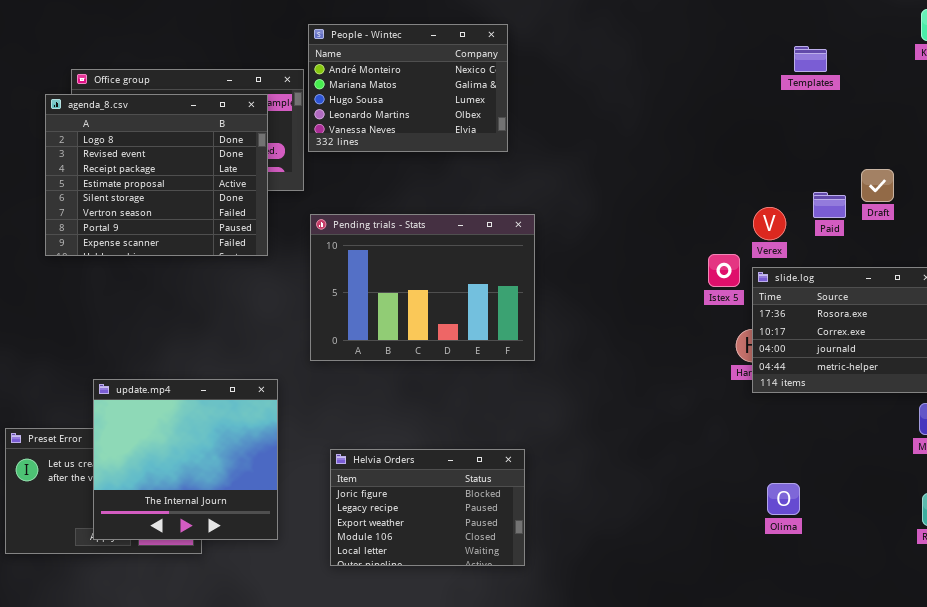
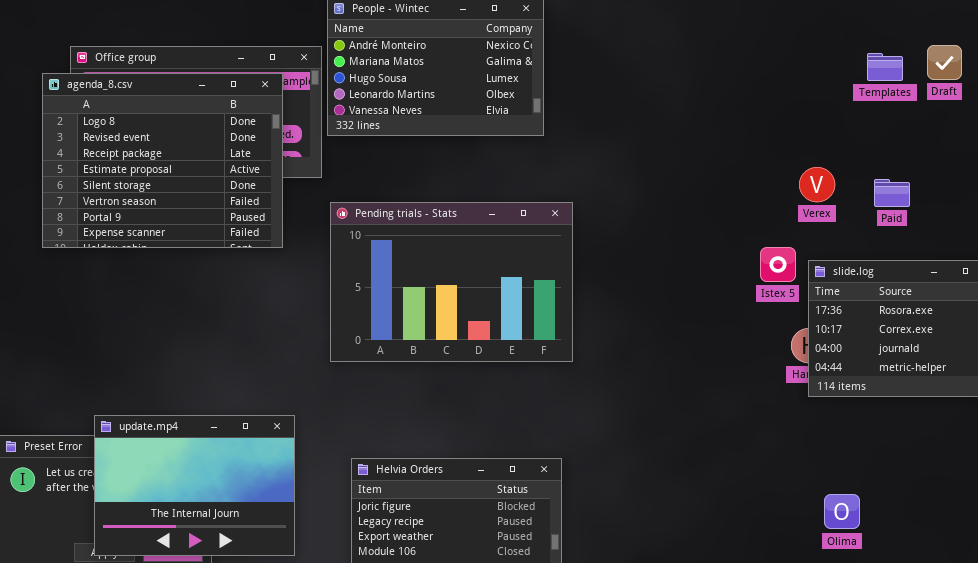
Templates: [794,46,827,72] -> [867,53,903,81], moved
Draft: [861,169,894,202] -> [927,45,962,80], moved
Verex: [753,207,786,240] -> [799,167,835,202], moved
update.mp4: [93,379,278,540] -> [94,415,295,556], resized

